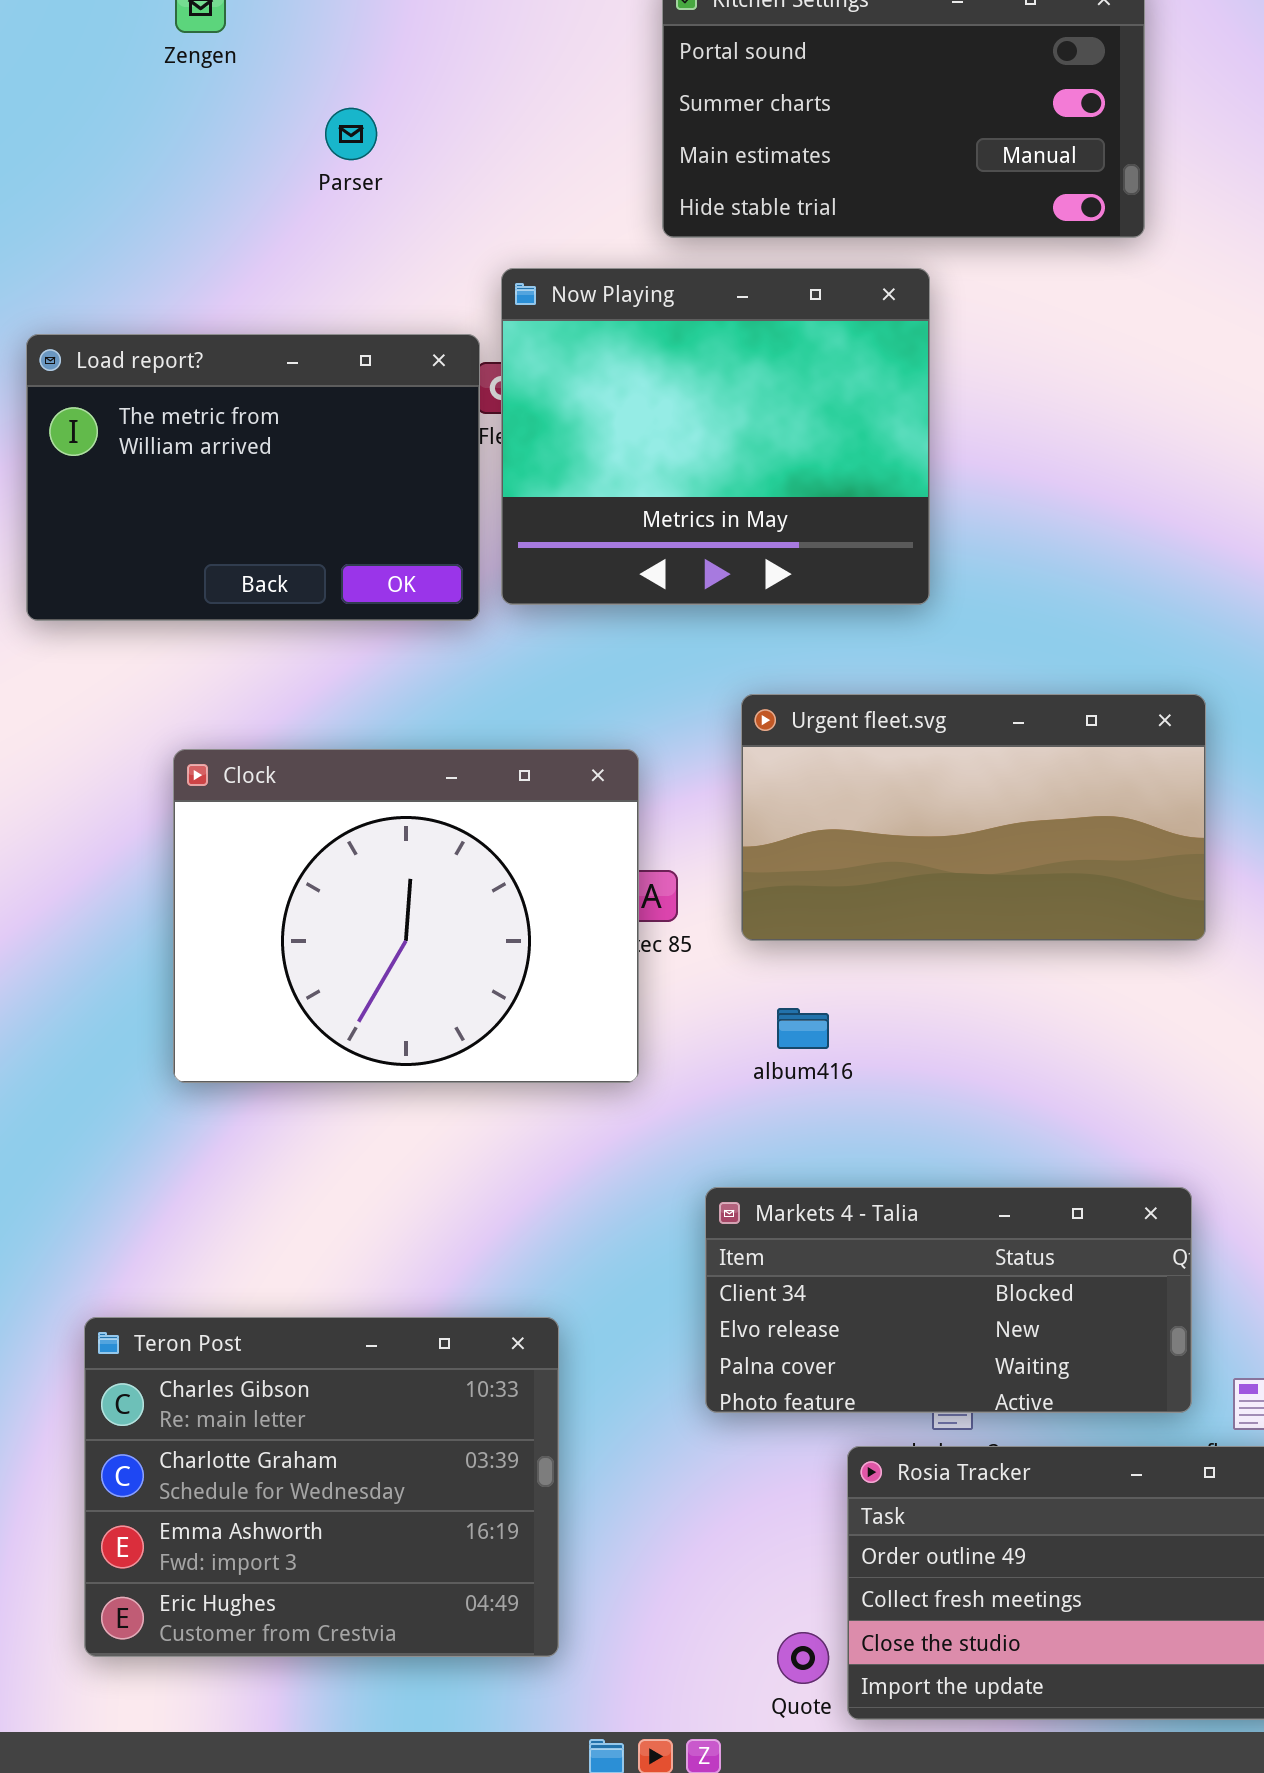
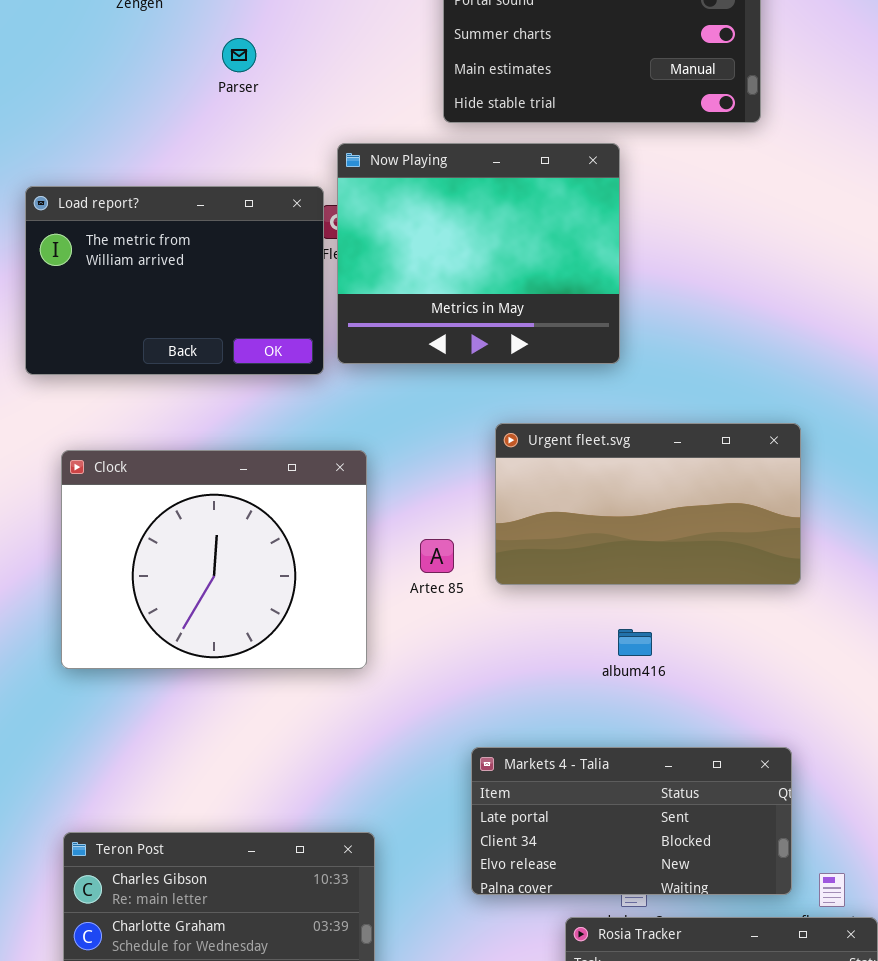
Clock: [173,749,639,1083] -> [61,450,367,669], moved
album416: [777,1008,829,1049] -> [618,629,652,656], moved
Markets 4 - Talia: [705,1187,1192,1413] -> [471,747,792,895], scrolled up 1 row

